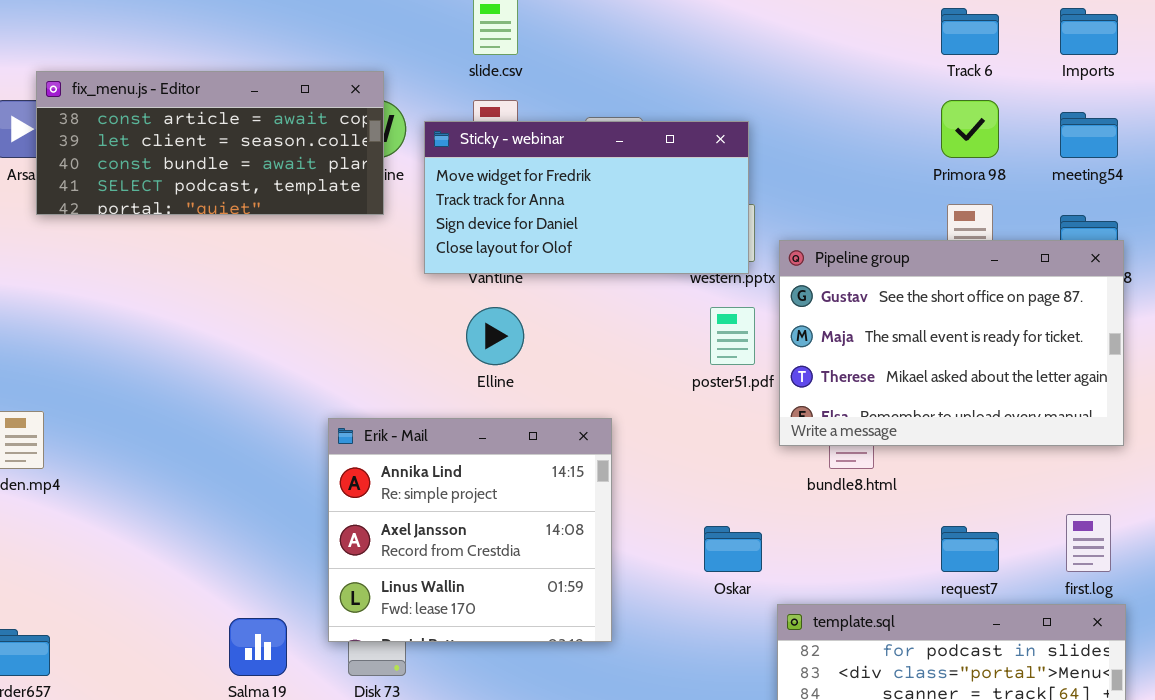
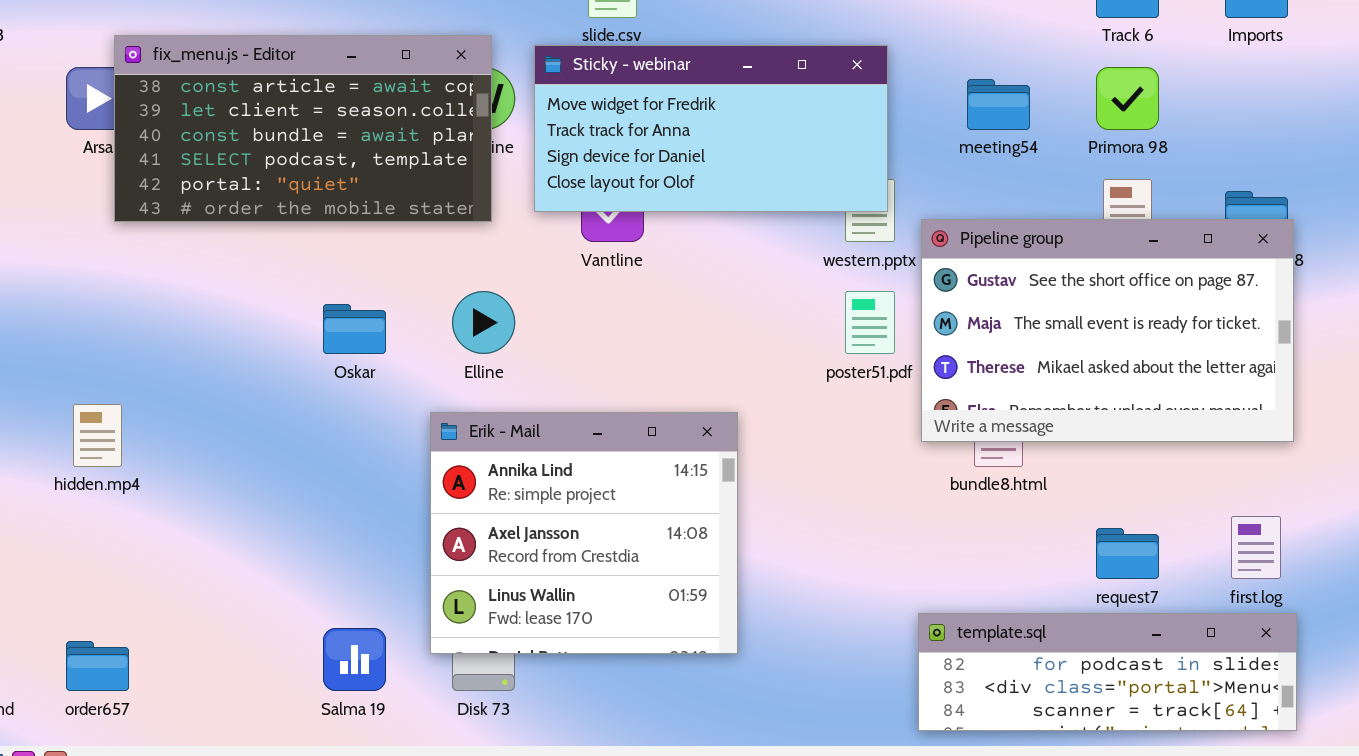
fix_menu.js - Editor: [36,71,384,215] -> [114,35,492,222], resized
meeting54: [1060,112,1118,158] -> [967,79,1030,130], moved
Sticky - webinar: [424,121,749,274] -> [534,45,888,212], moved
Elline: [466,307,524,365] -> [452,291,515,354], moved
Oskar: [704,526,762,572] -> [323,304,386,354], moved

